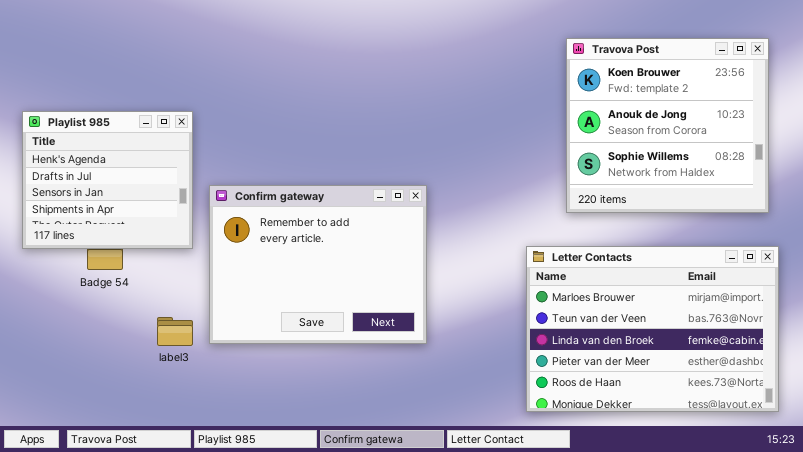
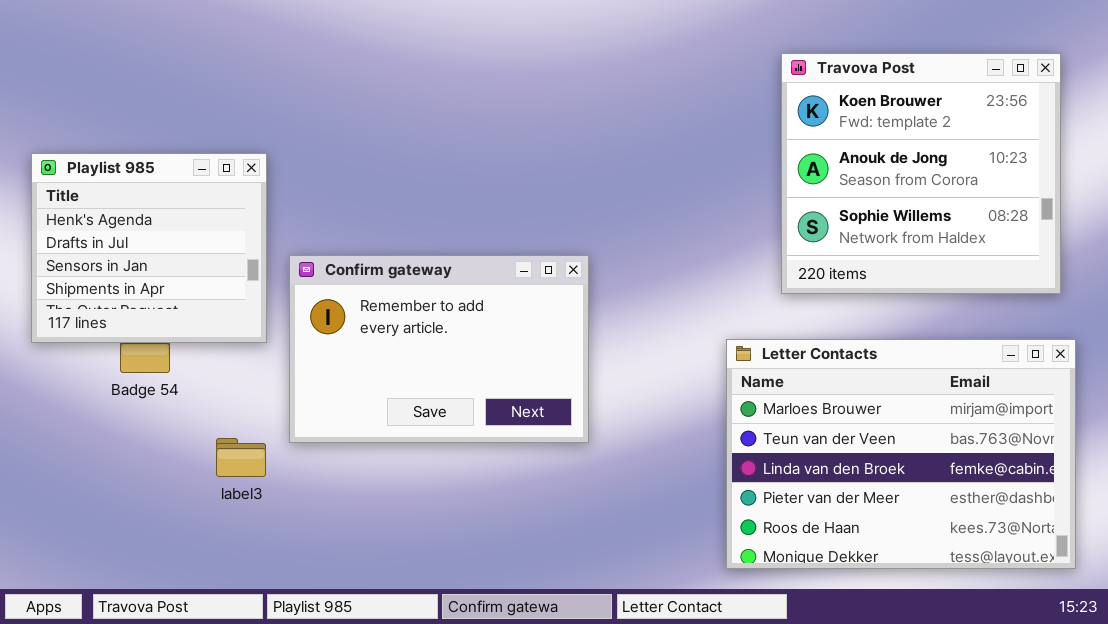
Confirm gateway: [209,185,427,344] -> [289,255,589,443], resized

